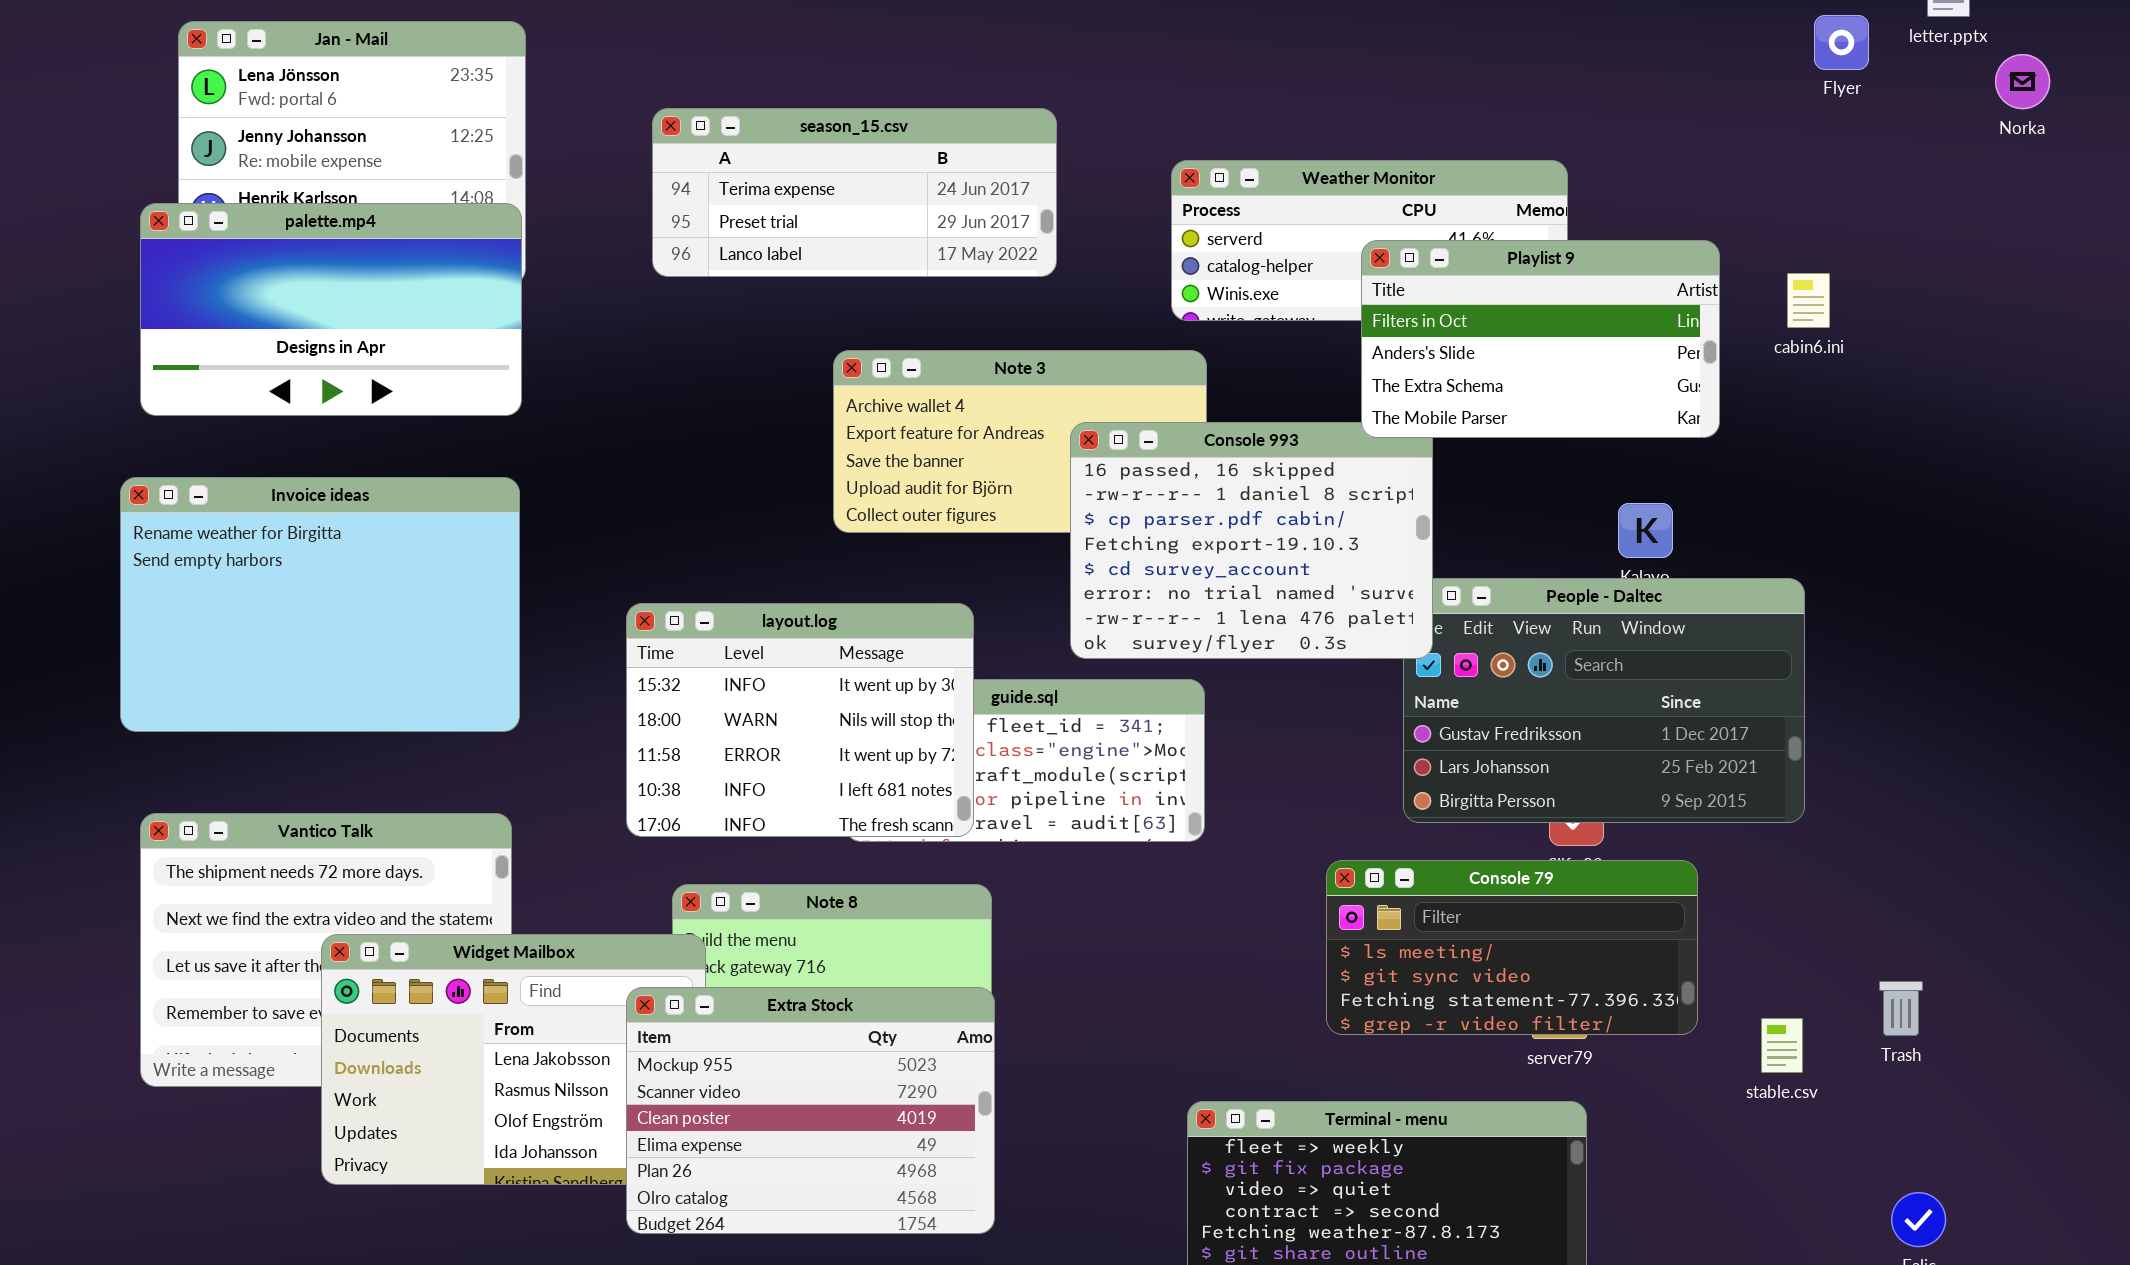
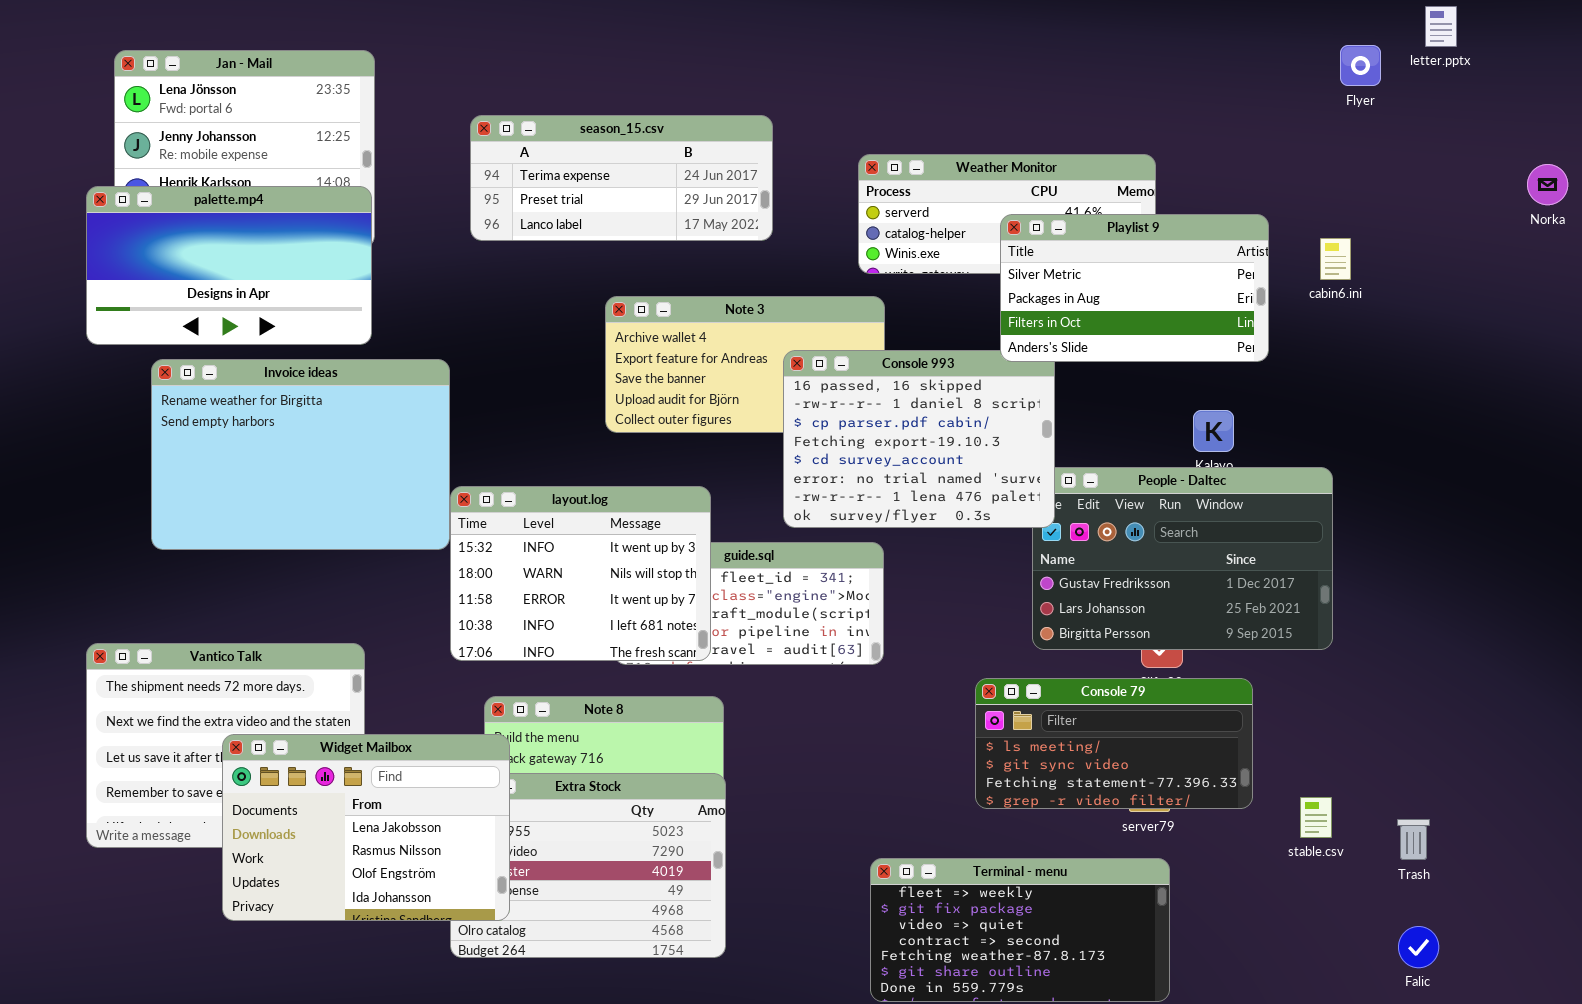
Norka: [1995,54,2050,109] -> [1527,164,1568,205], moved
Playlist 9: [1361,240,1720,438] -> [1000,214,1269,362], scrolled up 2 rows
Invoice ideas: [120,477,520,732] -> [151,359,450,550], moved
Widget Mailbox: [321,934,706,1185] -> [222,734,510,921], raised
Trash: [1879,981,1923,1036] -> [1397,819,1430,860], moved

